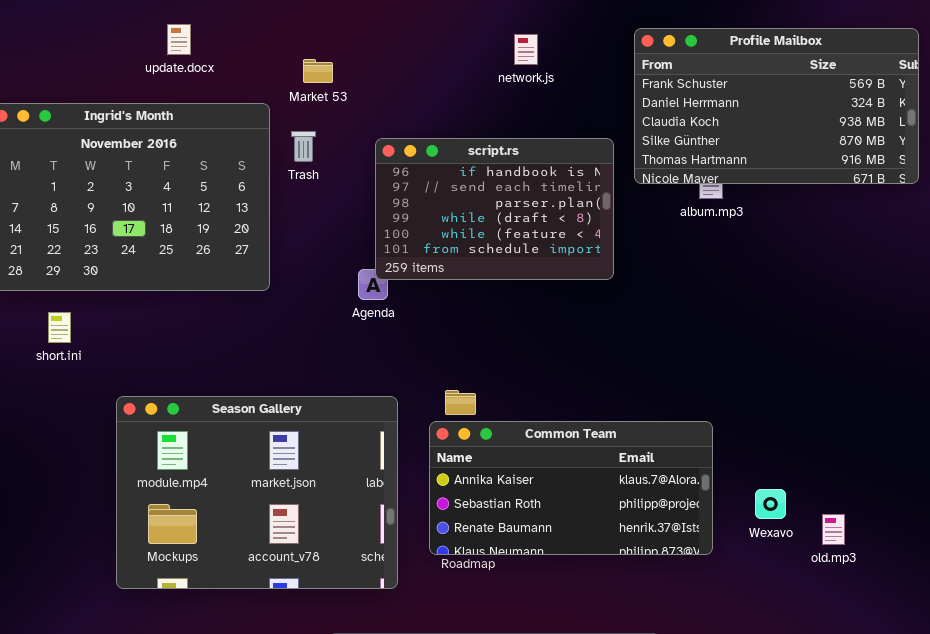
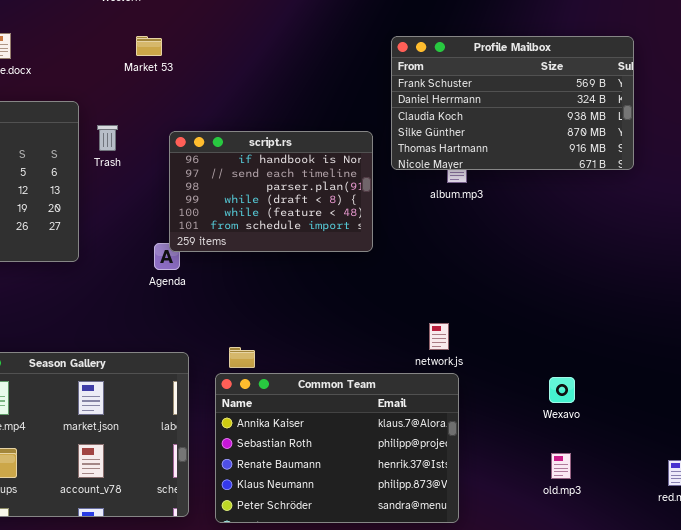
network.js: [514,34,538,65] -> [429,323,449,350], moved
Market 53: [303,59,333,83] -> [136,36,162,56], moved
Common Team: [429,421,713,555] -> [215,373,459,523], resized
Wexavo: [755,489,786,519] -> [549,377,575,403], moved

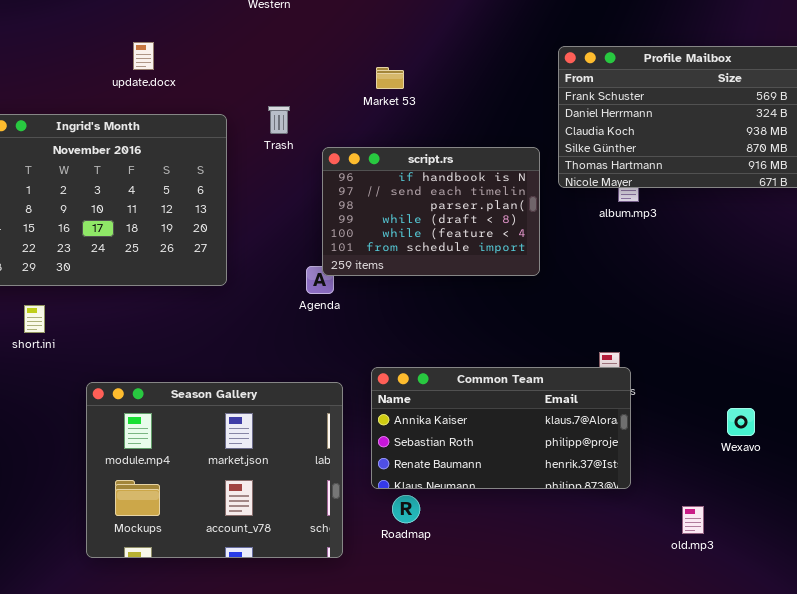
Market 53: [136,36,162,56] -> [376,67,404,89], moved
Trash: [97,125,118,151] -> [268,106,290,134], moved
Common Team: [215,373,459,523] -> [371,367,631,489], moved, resized
old.mp3: [551,453,571,479] -> [682,506,704,534], moved

